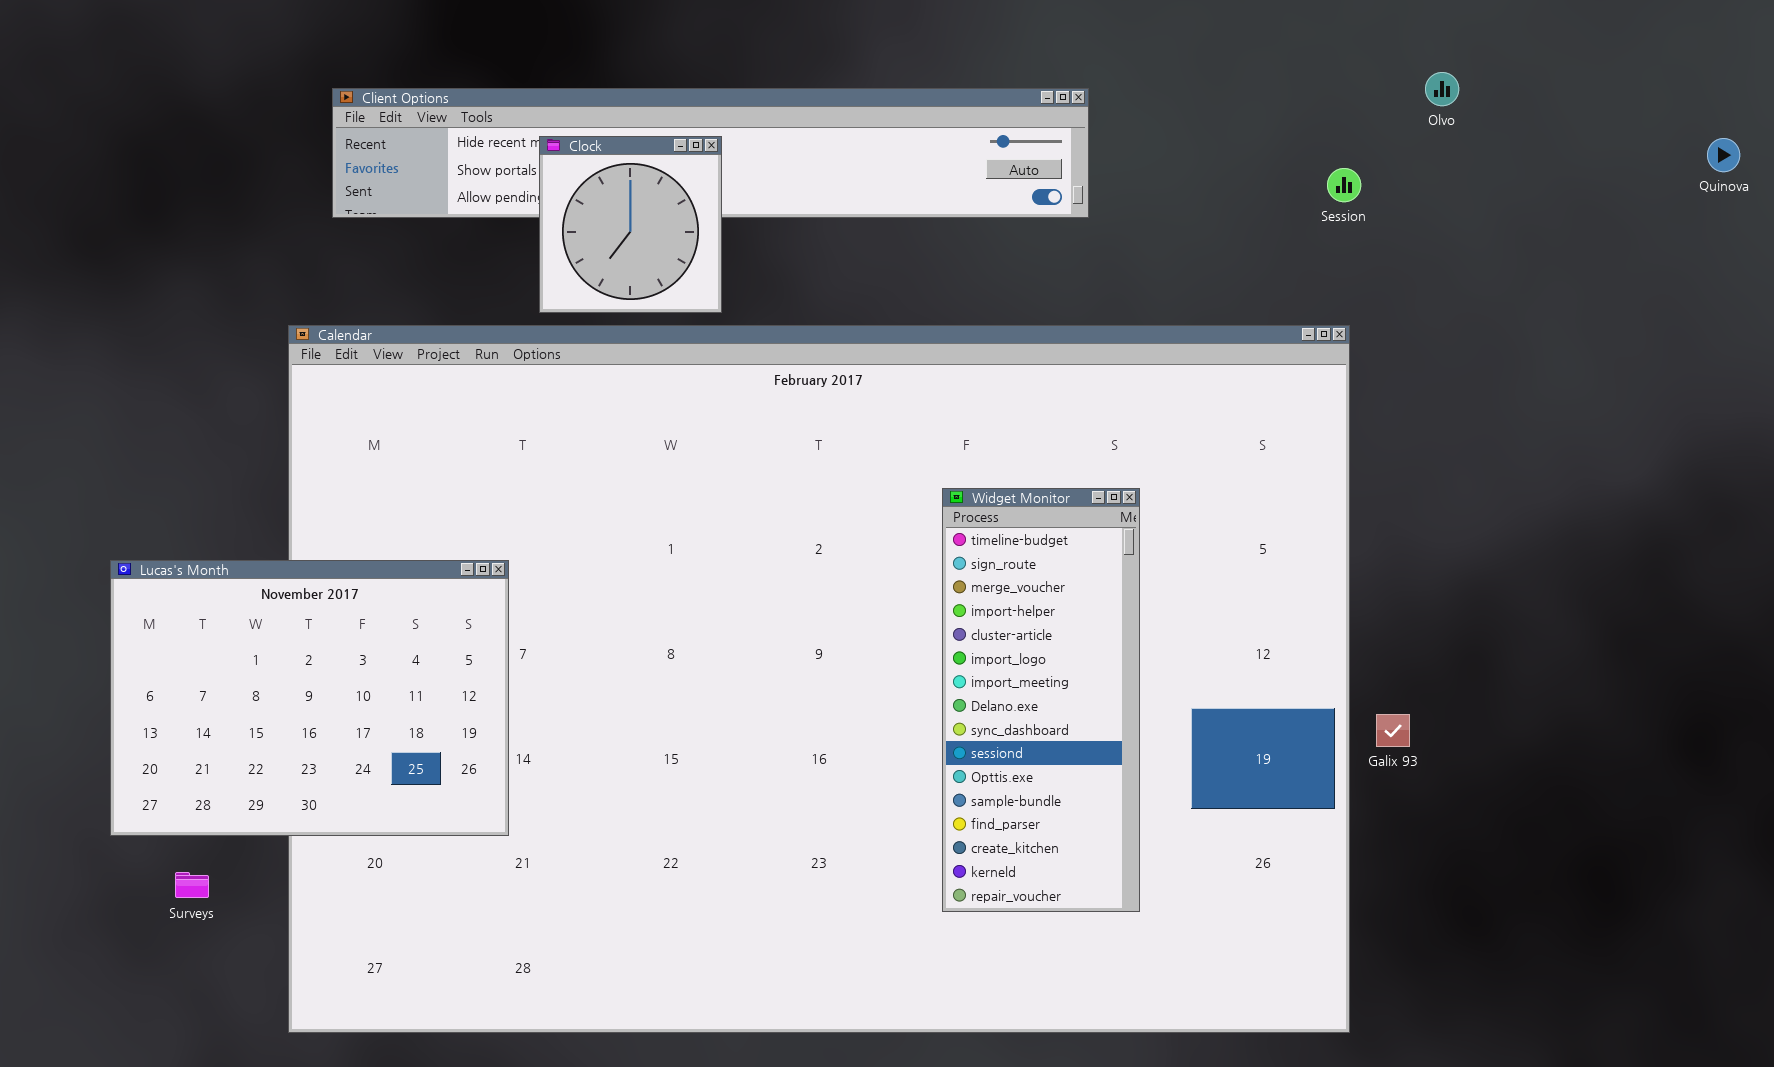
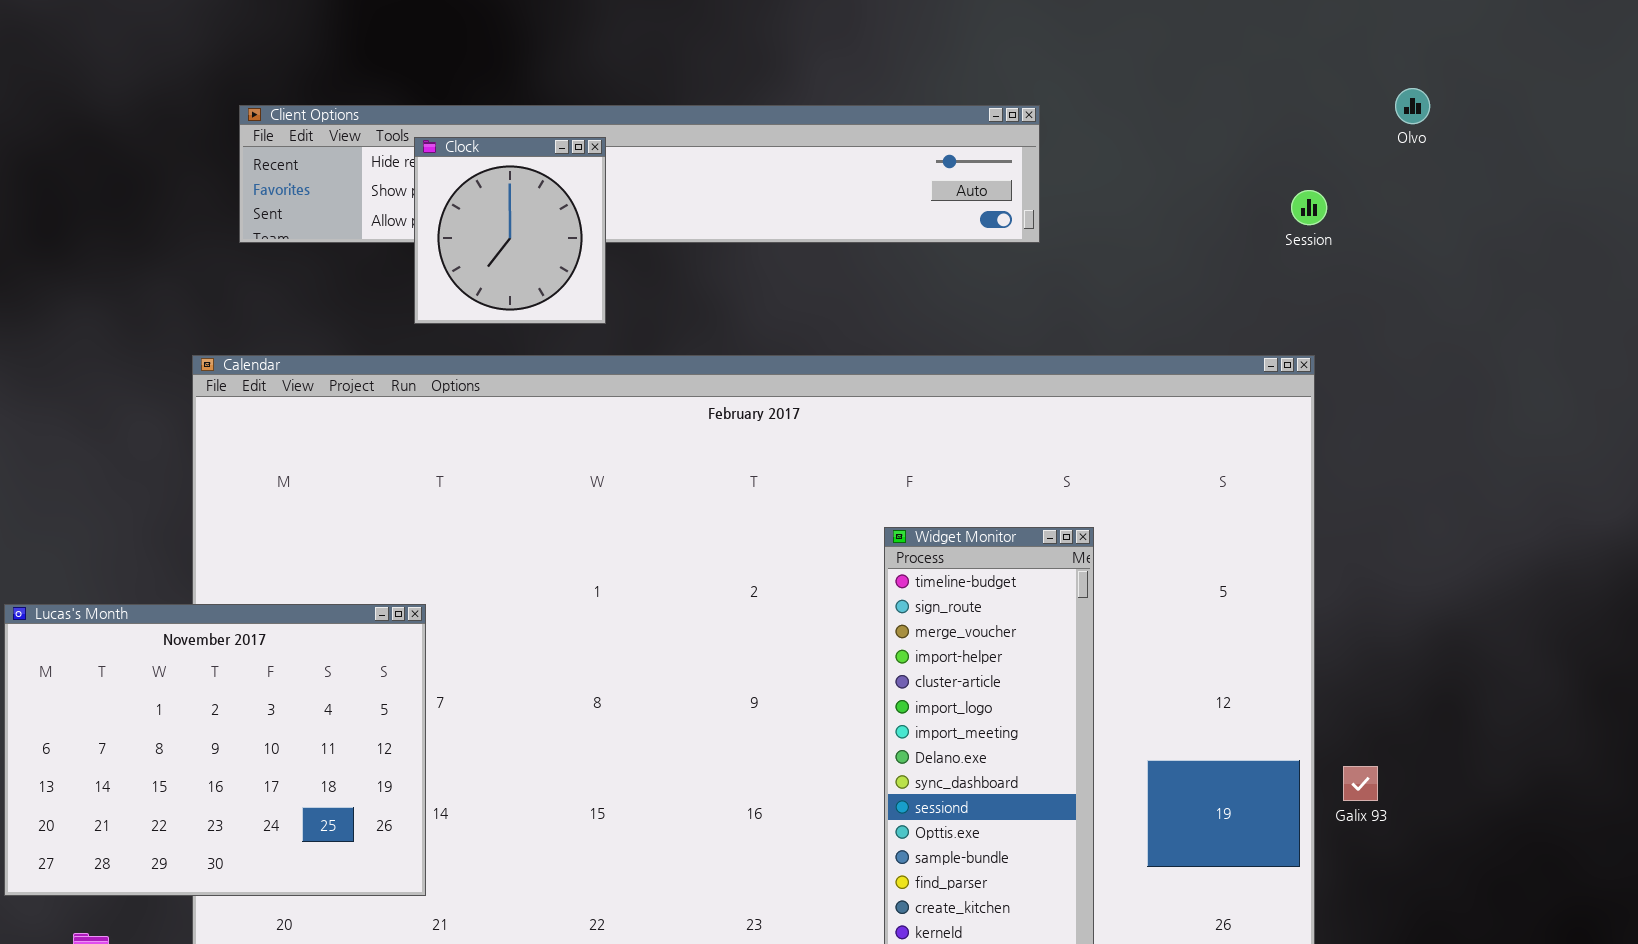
Clock: [539,136,722,313] -> [414,137,606,324], moved

